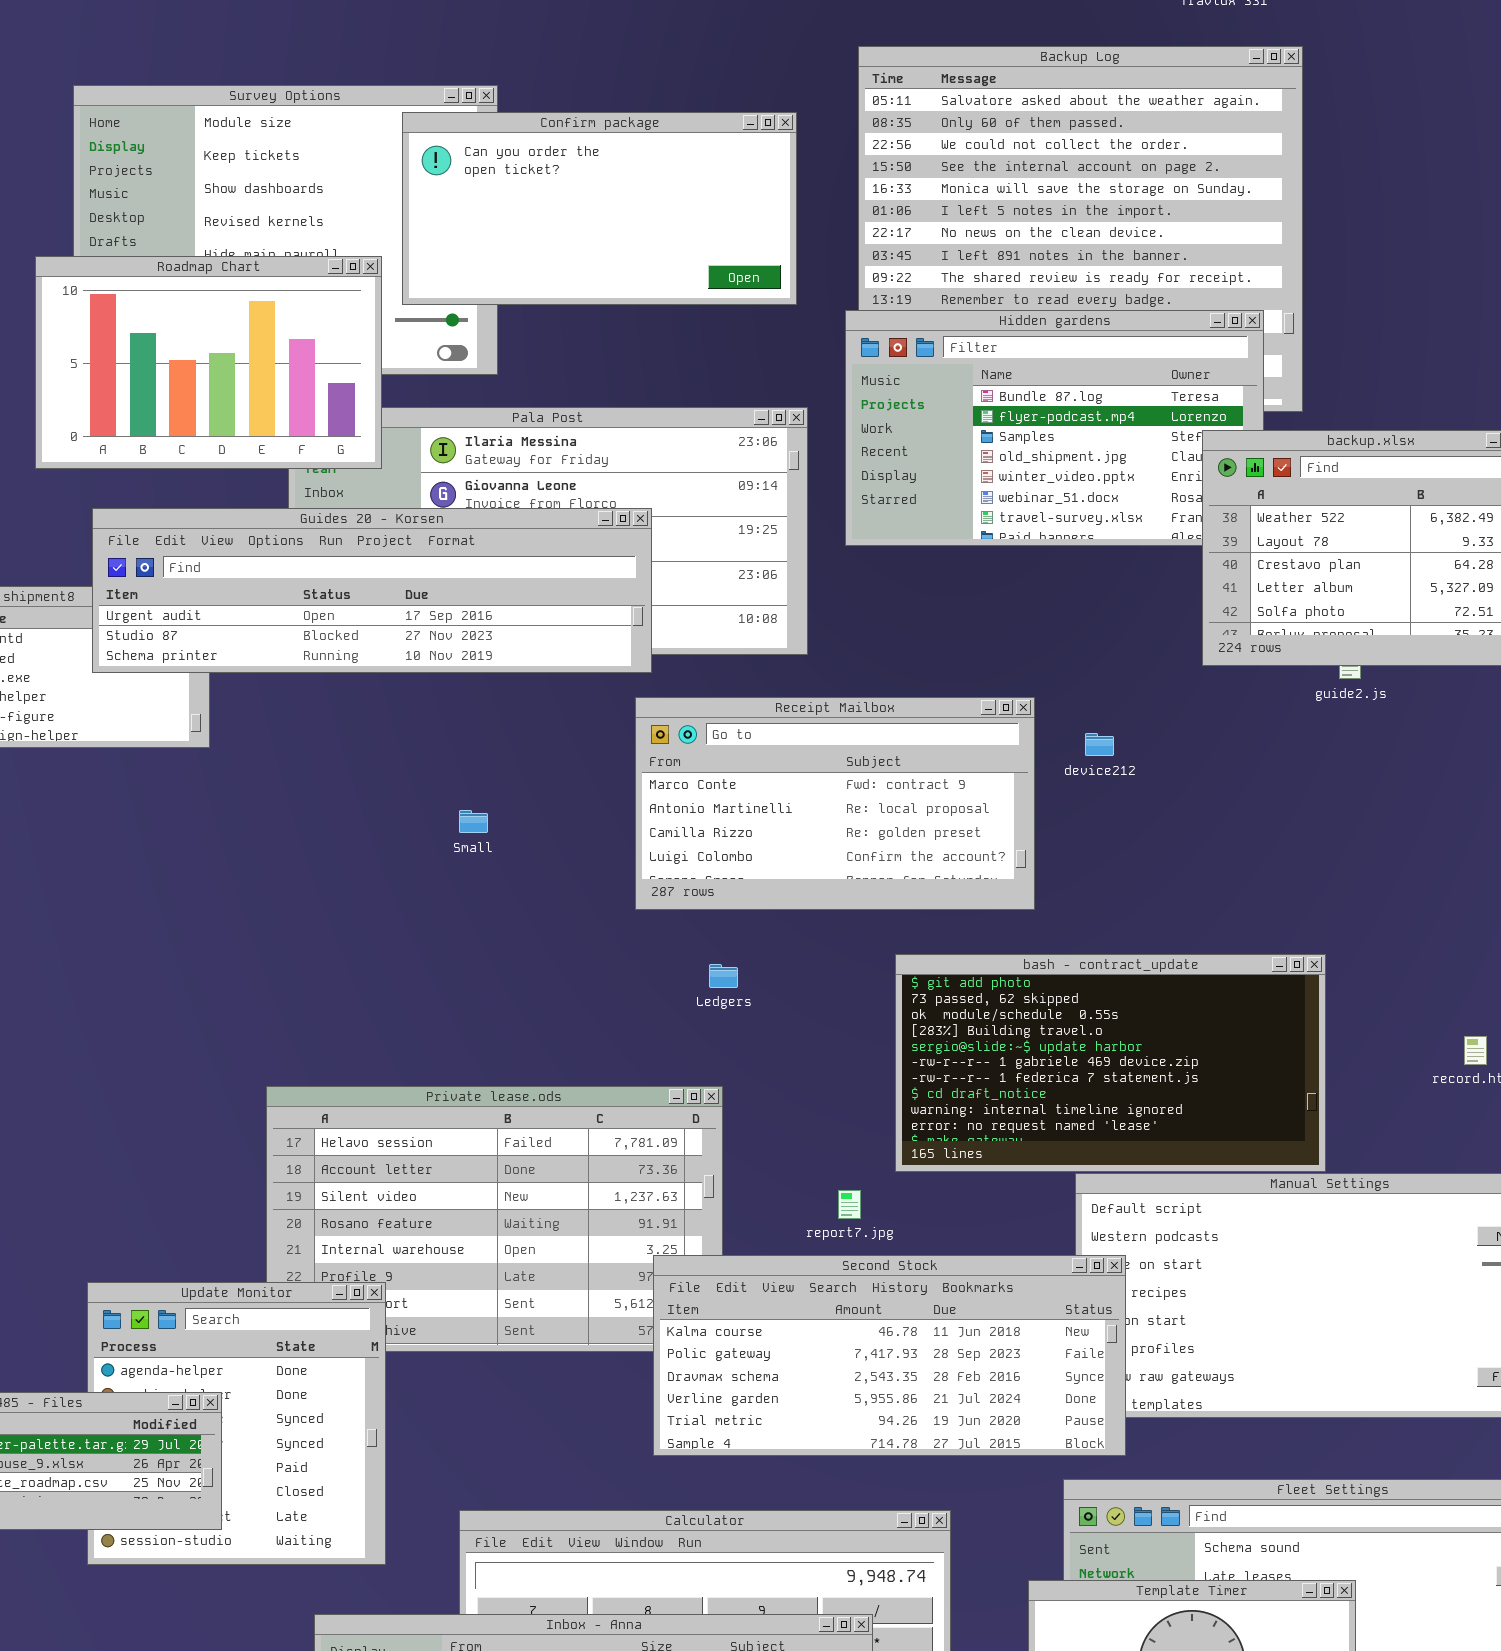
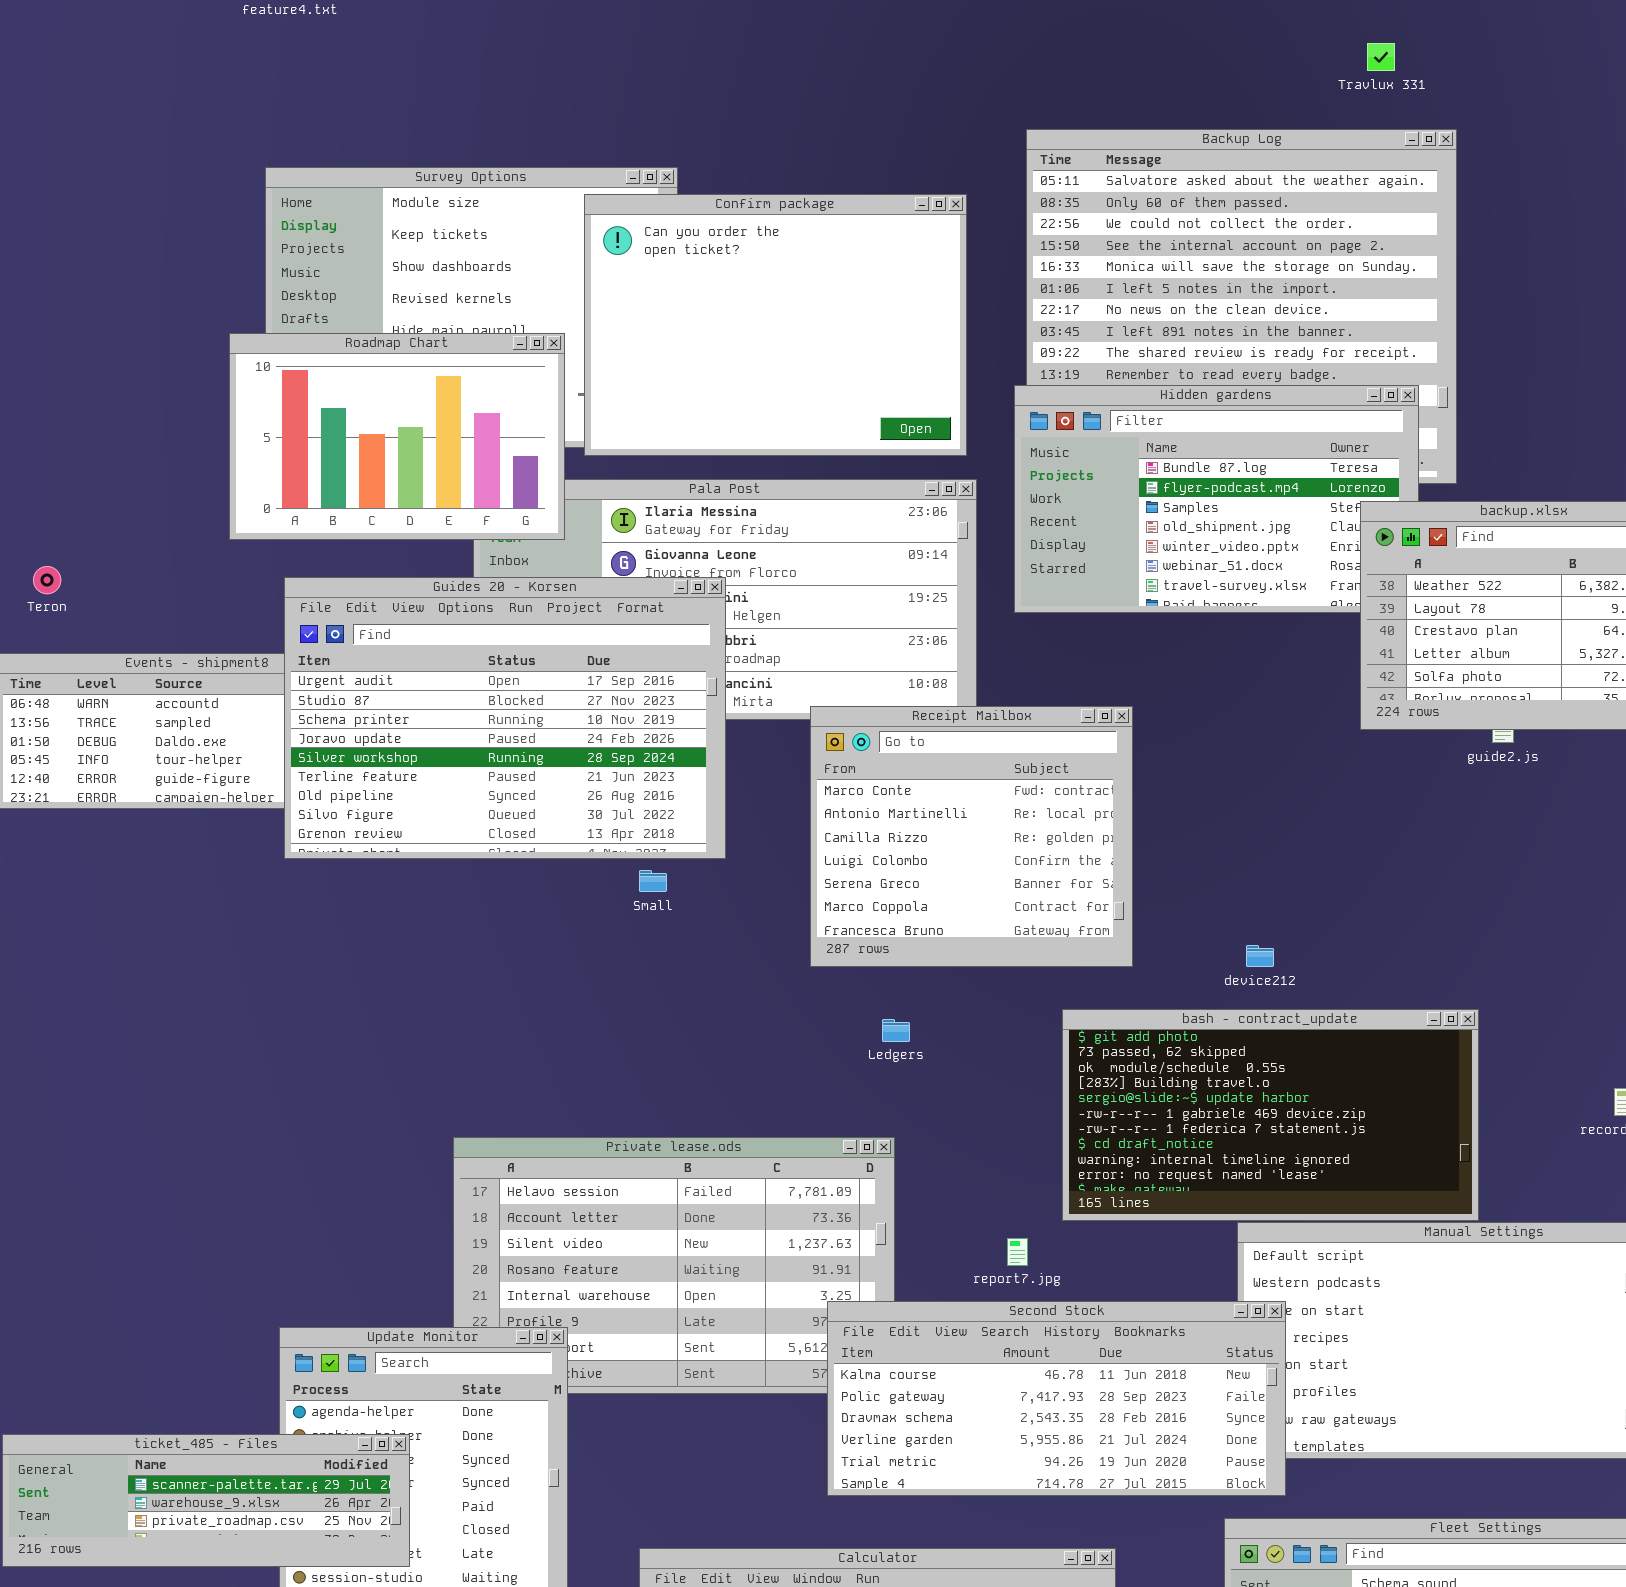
Confirm package: [402,112,797,305] -> [584,194,967,456], resized
Guides 20 - Korsen: [92,508,652,673] -> [284,577,726,859], resized
Receipt Mailbox: [635,697,1035,910] -> [810,706,1133,967], resized
device212: [1085,733,1114,756] -> [1246,945,1274,967], moved

